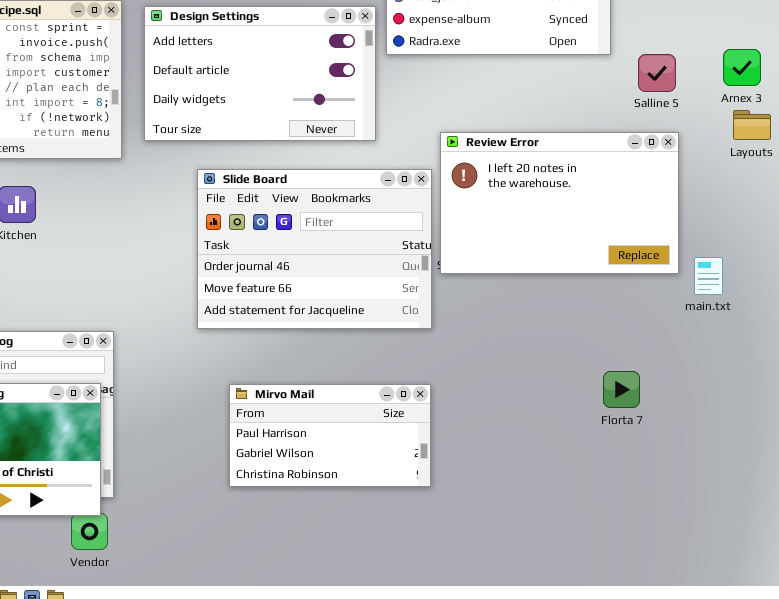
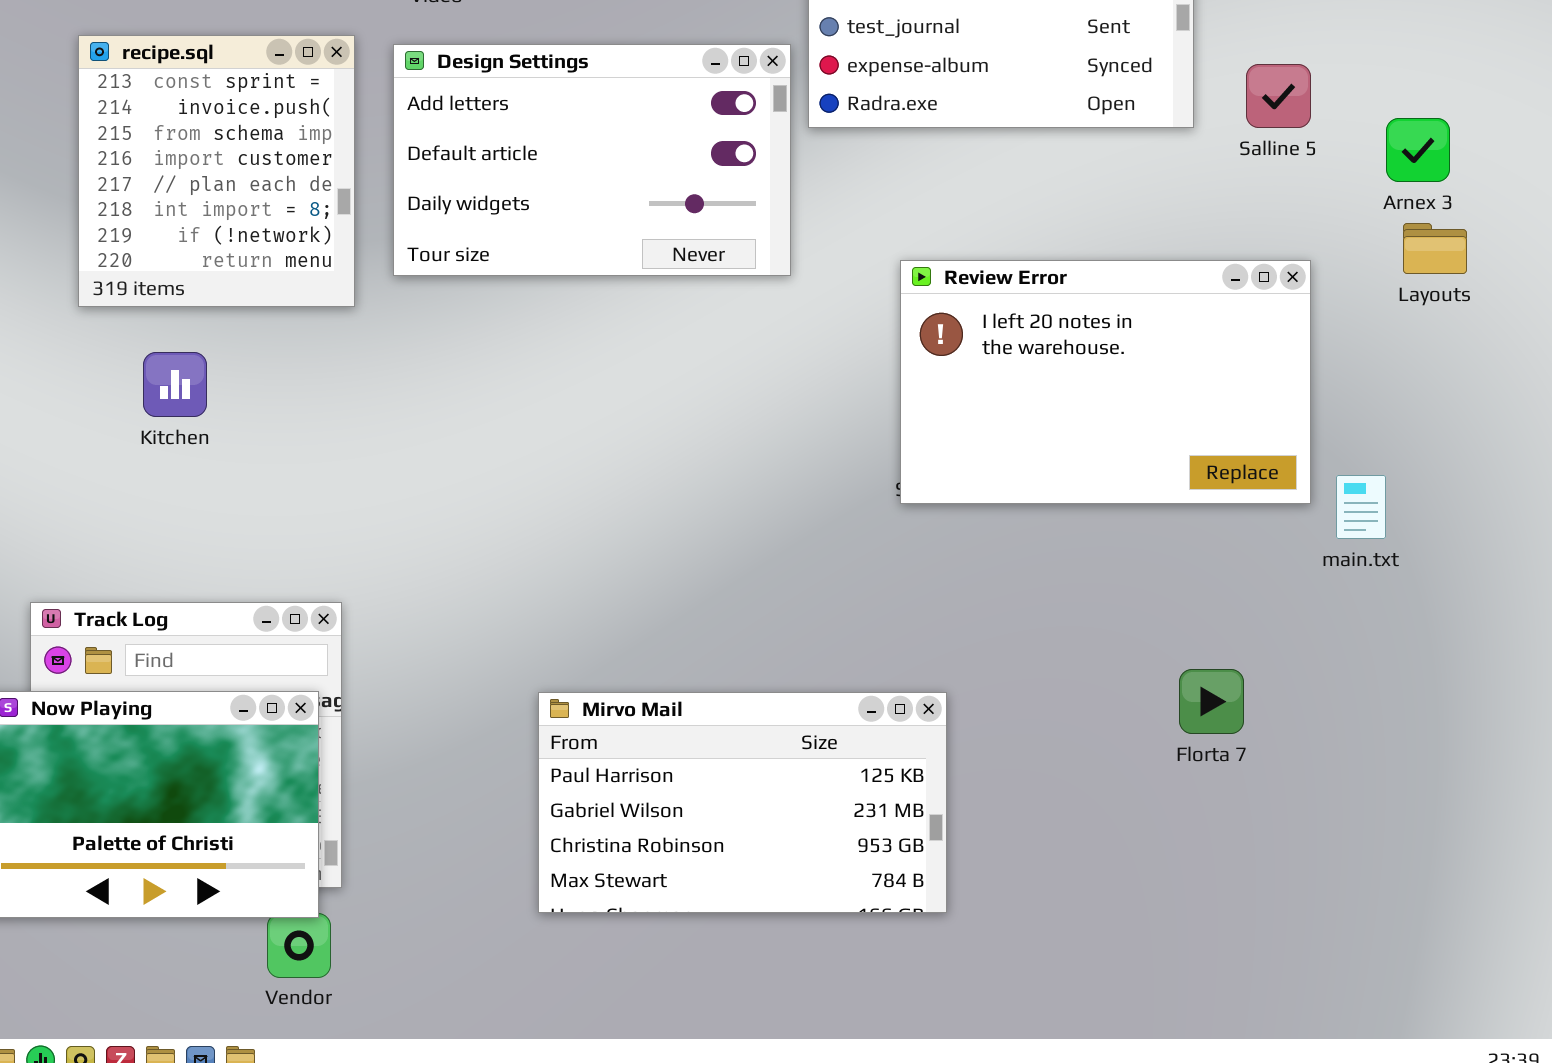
Salline 5: [638,54,676,92] -> [1246,64,1311,128], moved
Slide Board: [197,169,432,329] -> none, closed
Mirvo Mail: [229,384,431,487] -> [538,692,947,913], resized

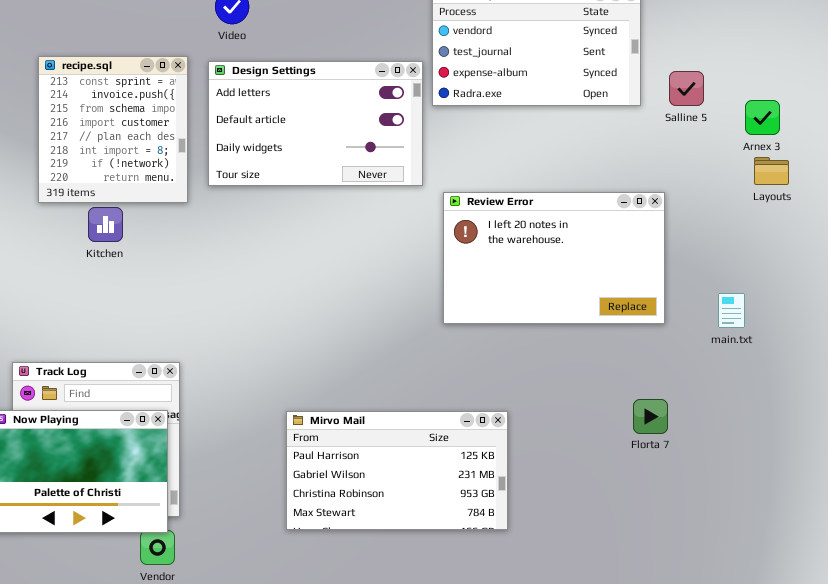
Review Error: [900,260,1311,504] -> [443,192,665,324], moved
Kitchen: [143,352,207,417] -> [88,207,123,242], moved

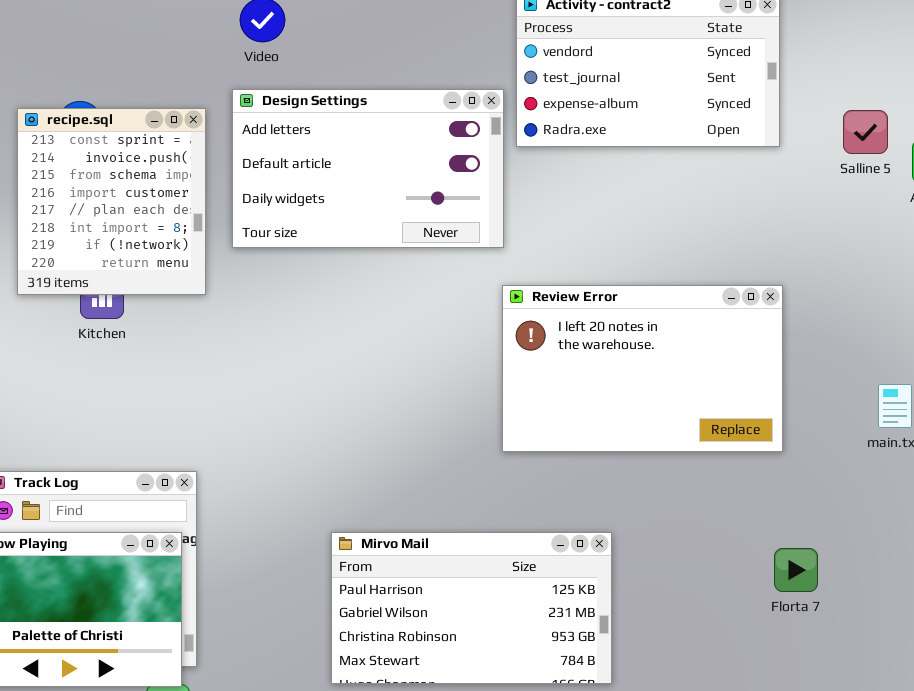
recipe.sql: [38,56,188,203] -> [17,108,206,295], moved
Salline 5: [669,71,704,106] -> [843,110,888,154], moved
Review Error: [443,192,665,324] -> [502,285,783,452], moved
Florta 7: [633,399,668,434] -> [774,548,818,592], moved

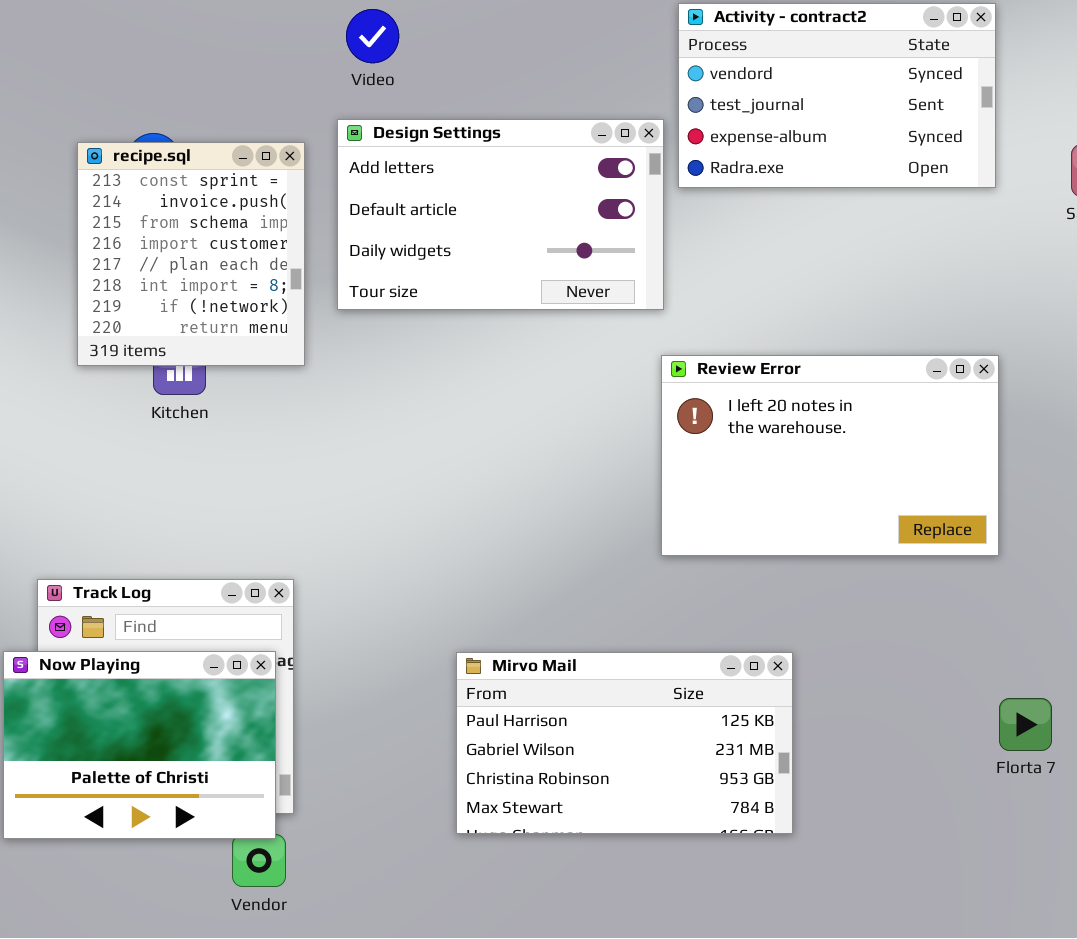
Florta 7: [774,548,818,592] -> [999,698,1052,751], moved

